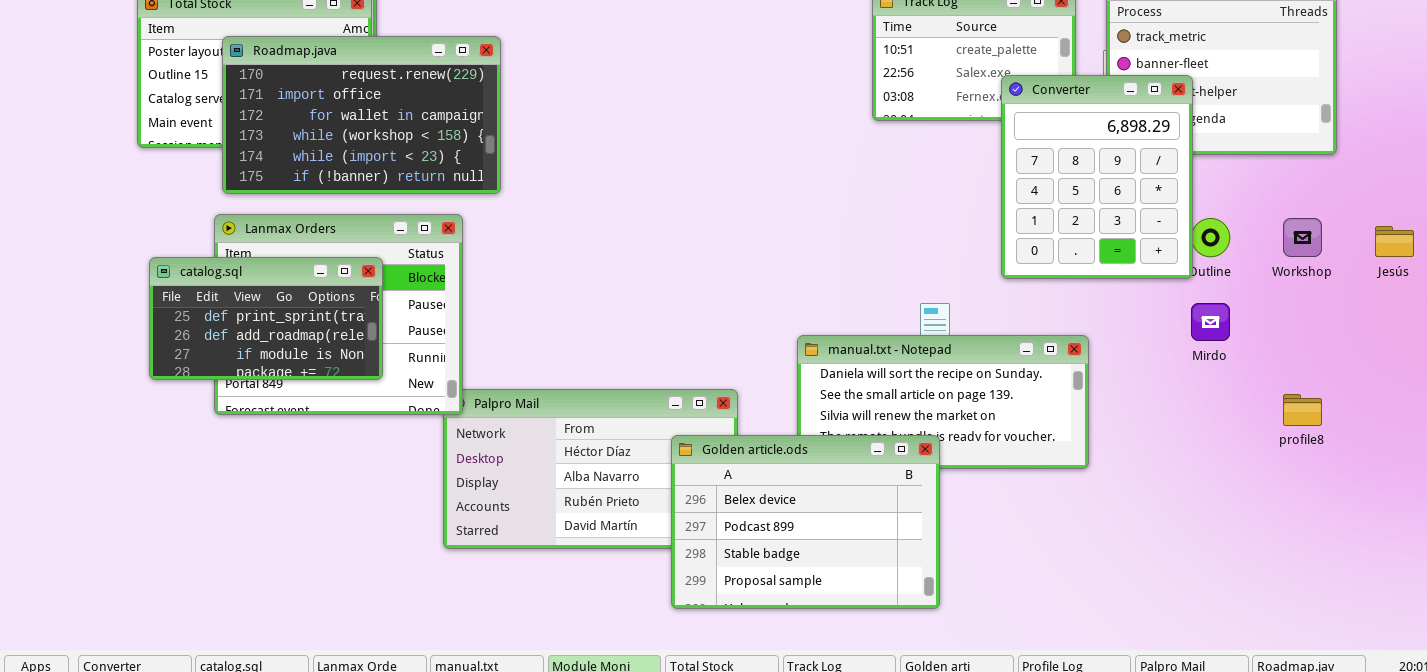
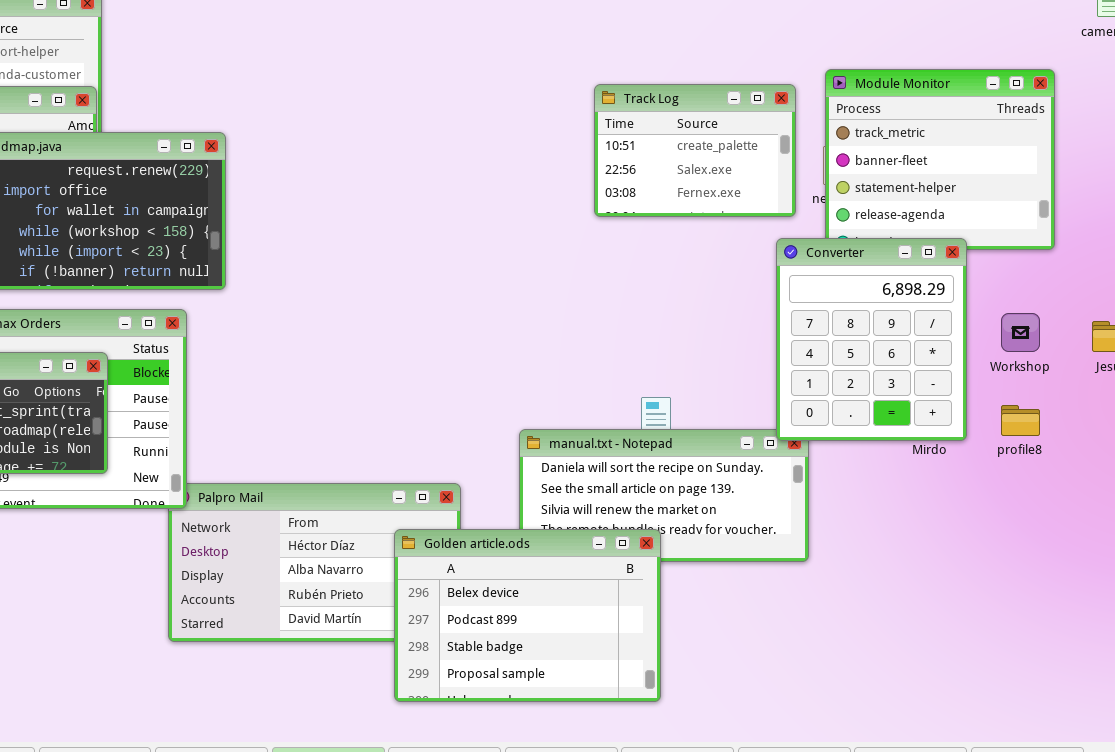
Converter: [1001,75,1193,279] -> [776,238,967,441], moved
profile8: [1283,394,1322,426] -> [1001,405,1040,436], moved

